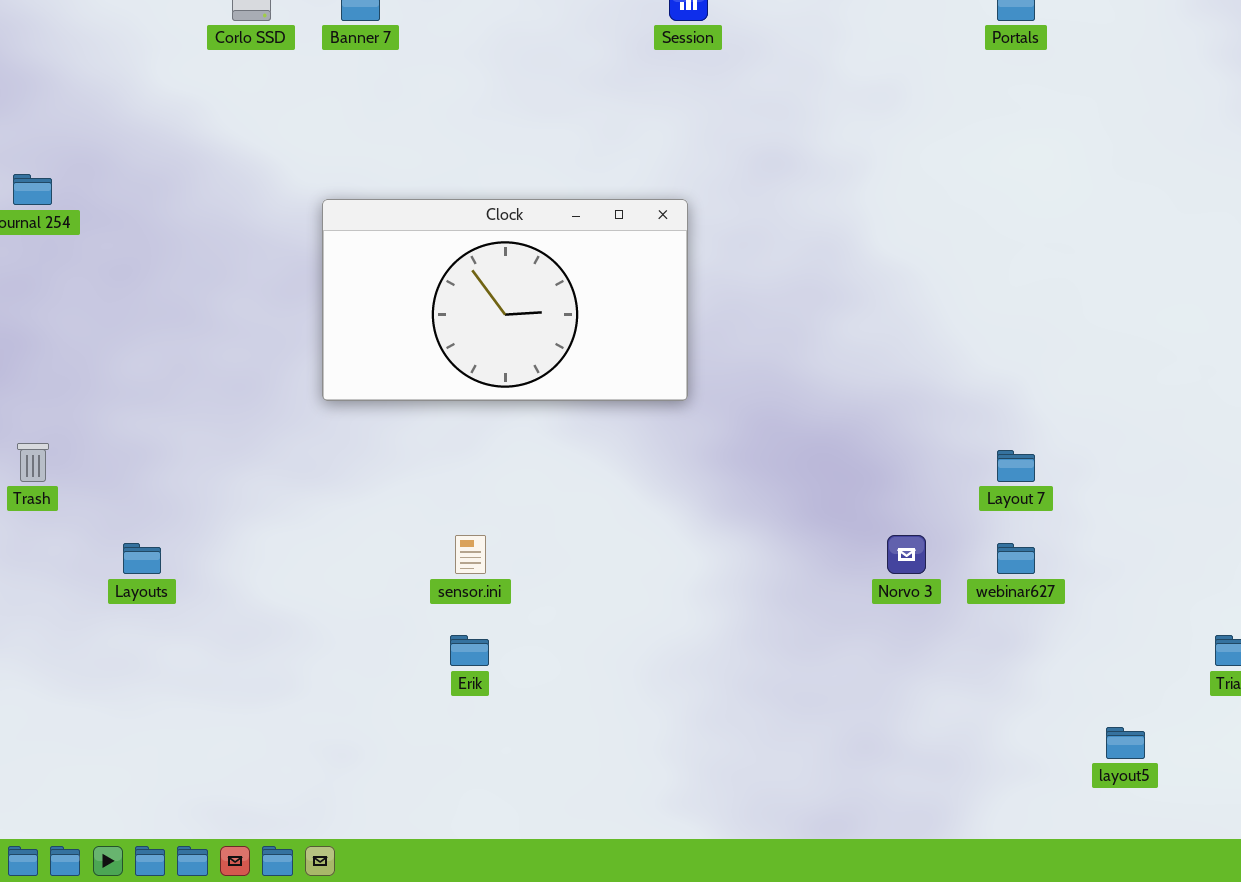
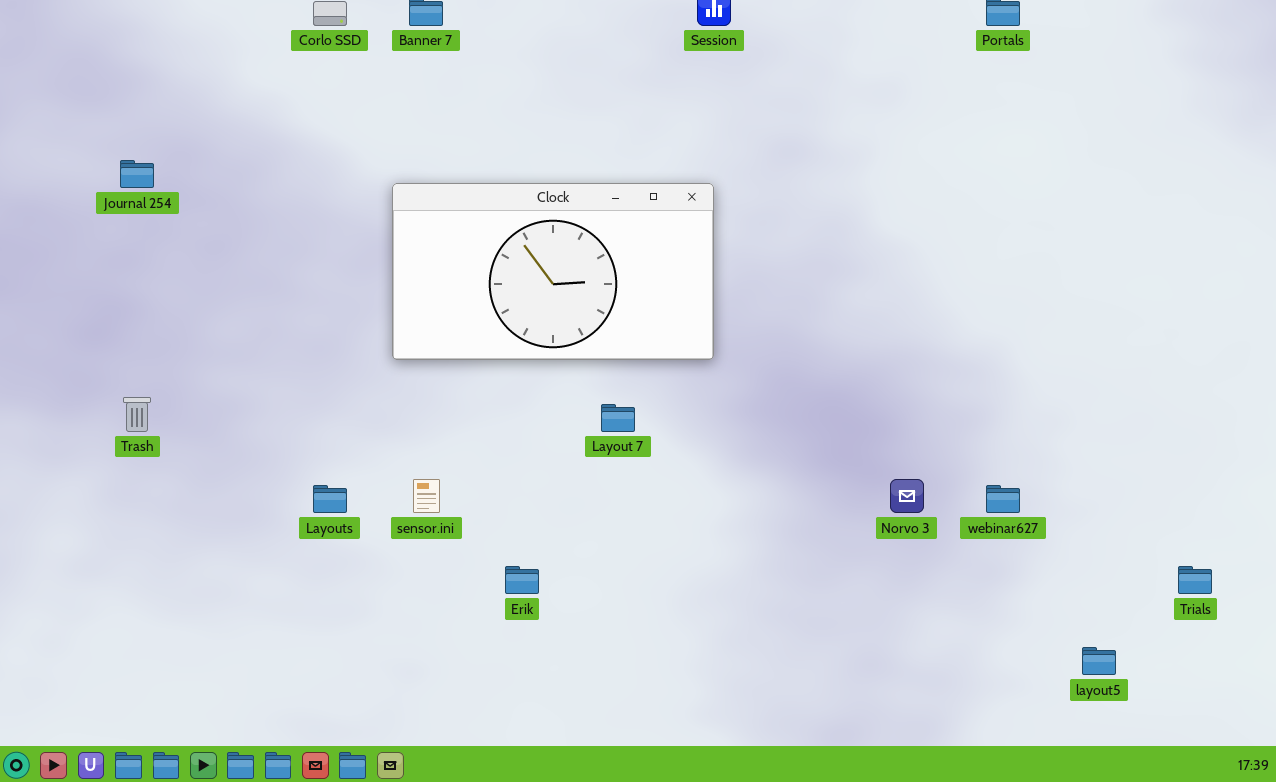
Layout 7: [997,450,1035,482] -> [601,404,635,432], moved
sensor.ini: [455,535,486,574] -> [413,479,440,513], moved
Layouts: [123,543,161,574] -> [313,485,347,513], moved

